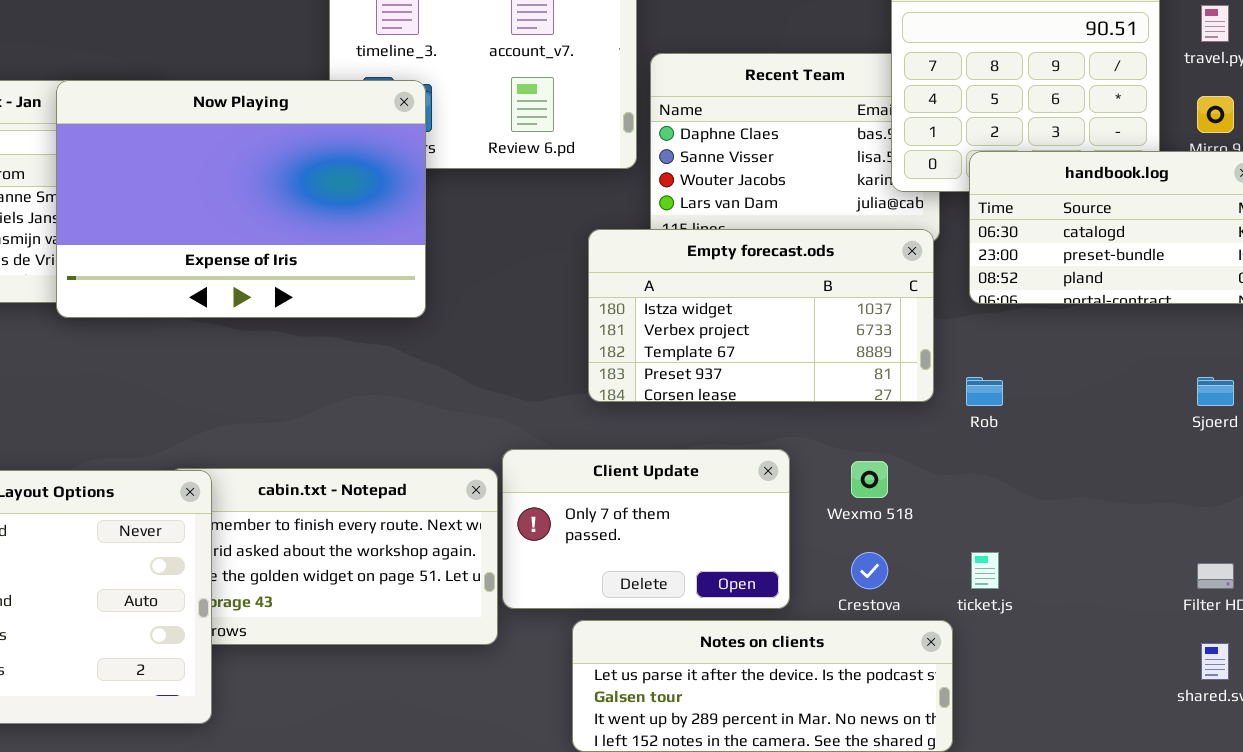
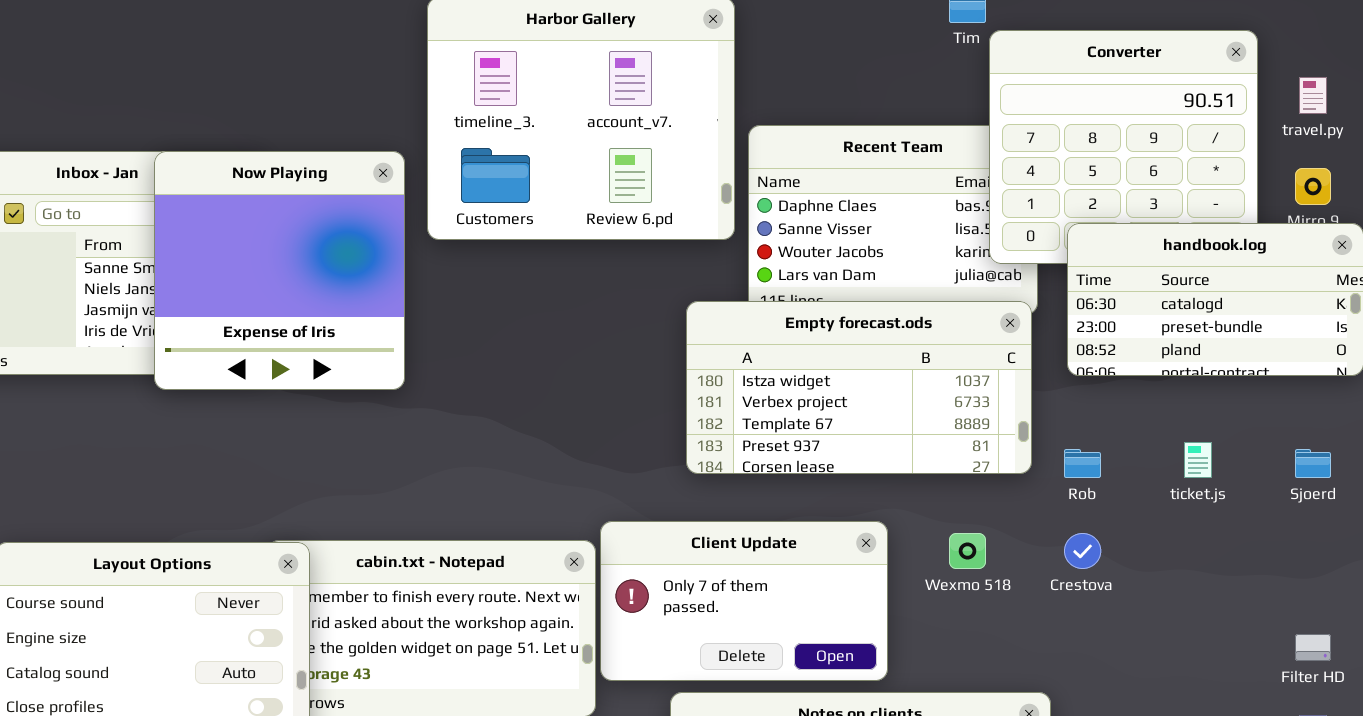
Now Playing: [56,80,426,318] -> [154,151,405,390], resized
Crestova: [851,552,888,589] -> [1064,533,1101,569], moved
ticket.js: [971,552,999,589] -> [1184,442,1212,478], moved

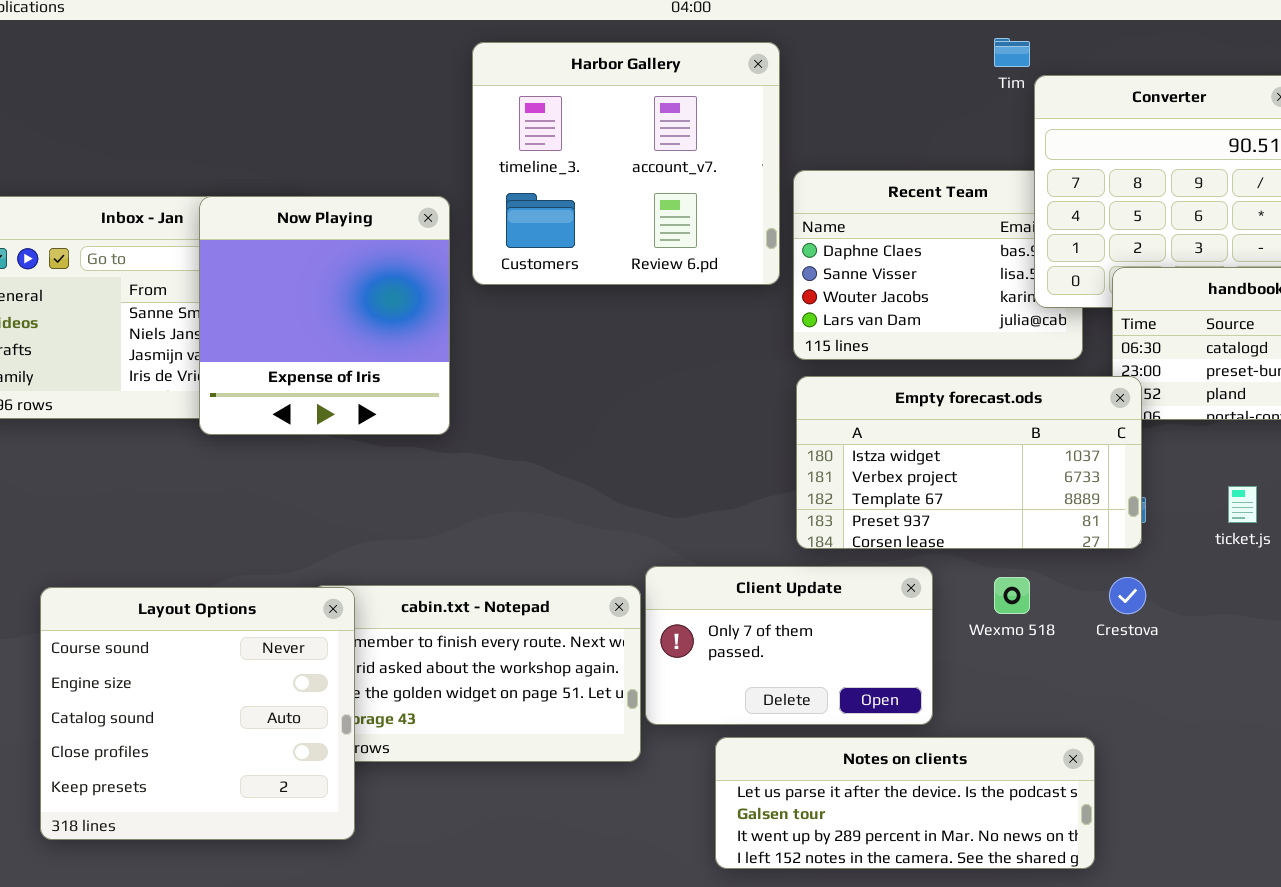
Empty forecast.ods: [686,301,1032,474] -> [796,376,1142,549], moved

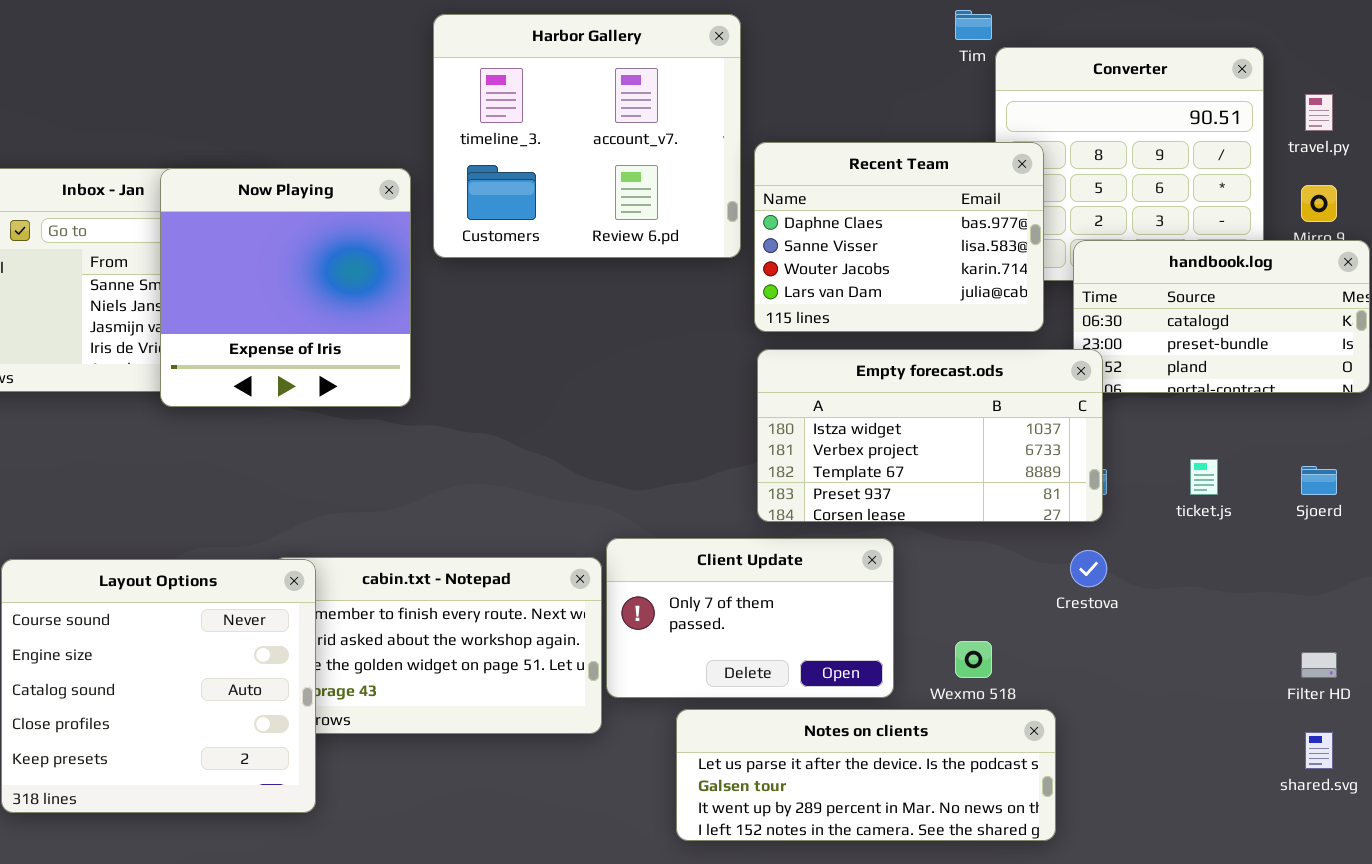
Recent Team: [793,170,1083,360] -> [754,142,1044,332], raised
Wexmo 518: [994,577,1030,614] -> [955,641,992,678], moved

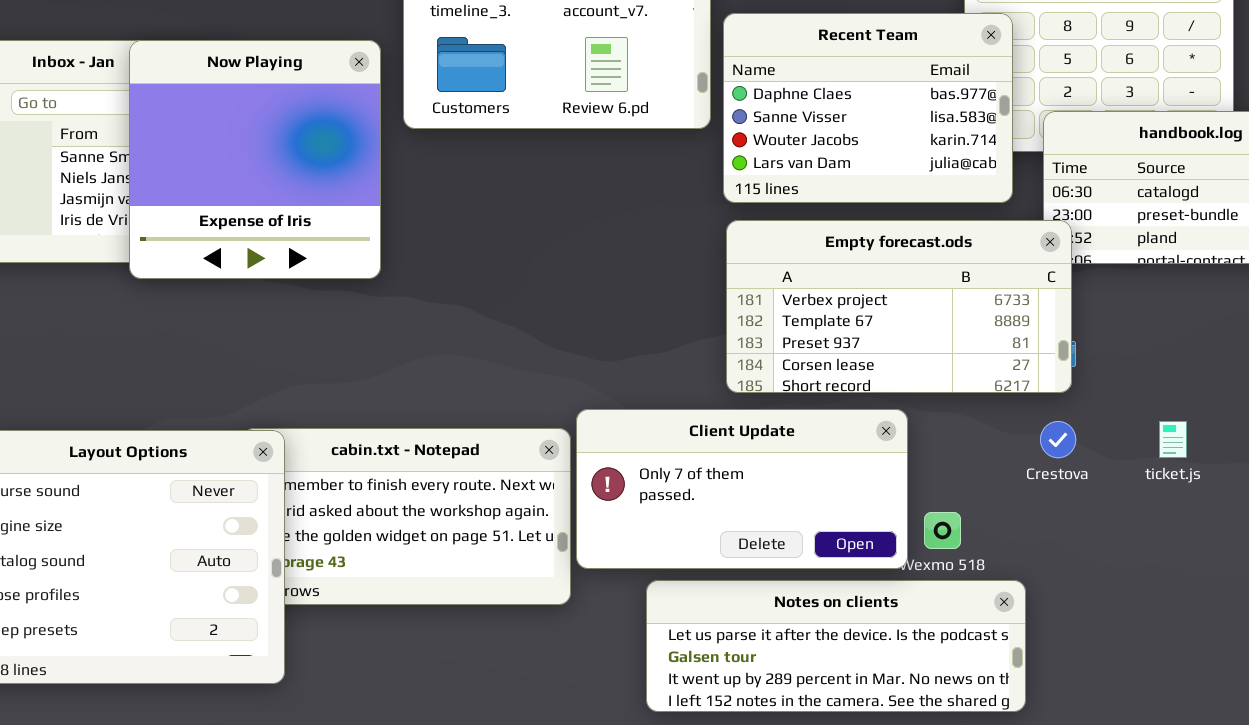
Empty forecast.ods: [757,349,1103,522] -> [726,220,1072,393], scrolled down 1 row
ticket.js: [1190,459,1218,495] -> [1159,421,1187,458], moved
Client Update: [606,538,894,698] -> [576,409,908,569], resized

